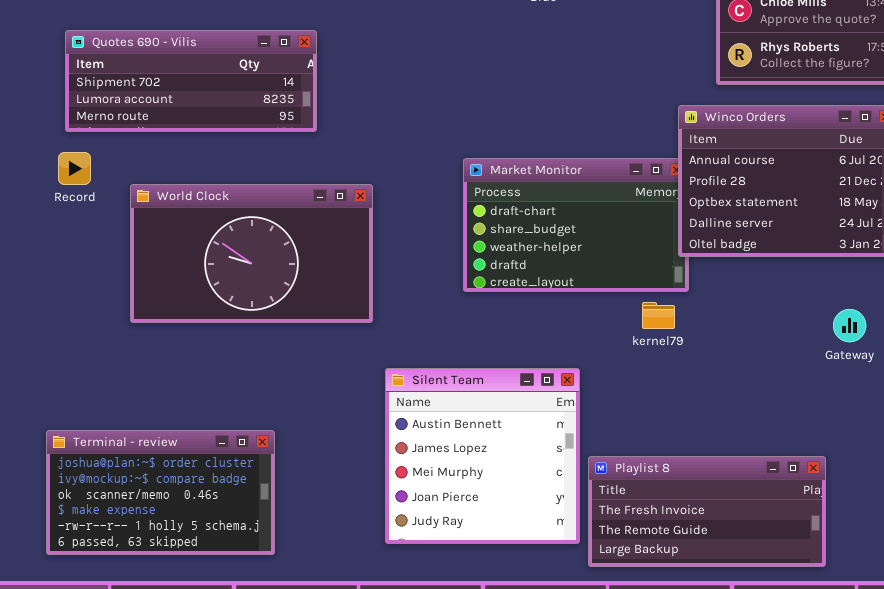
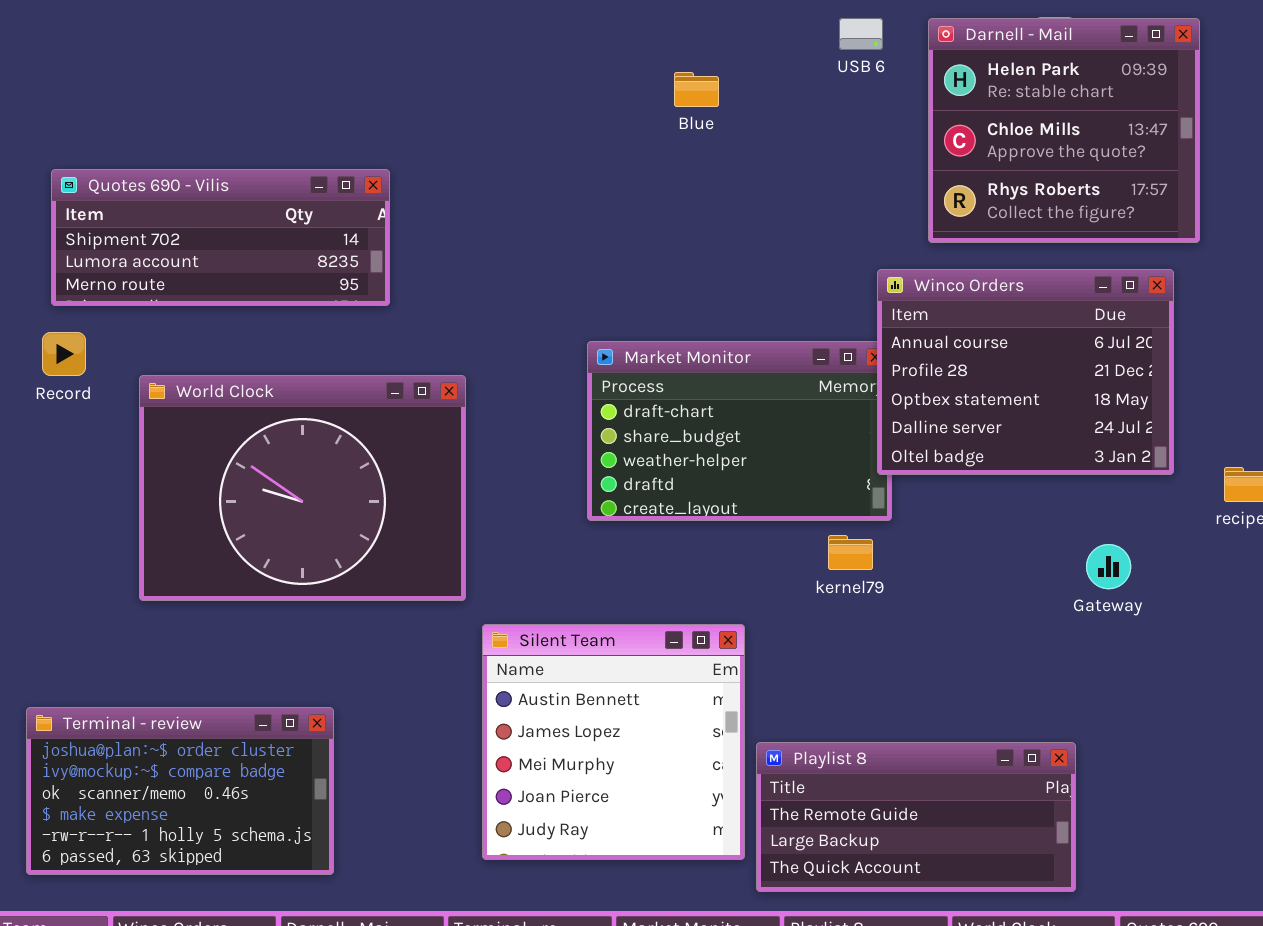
World Clock: [130,184,373,323] -> [139,375,466,601], resized
Playlist 8: [588,456,826,567] -> [756,742,1076,892], scrolled down 1 row

